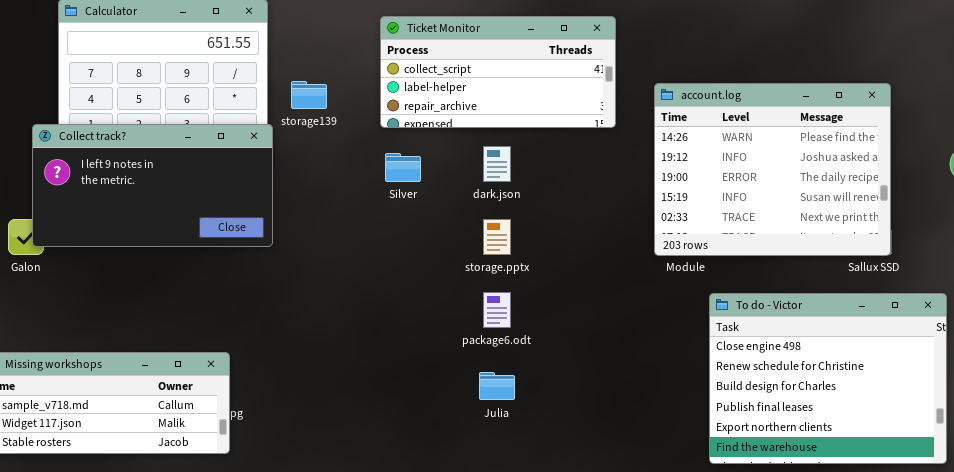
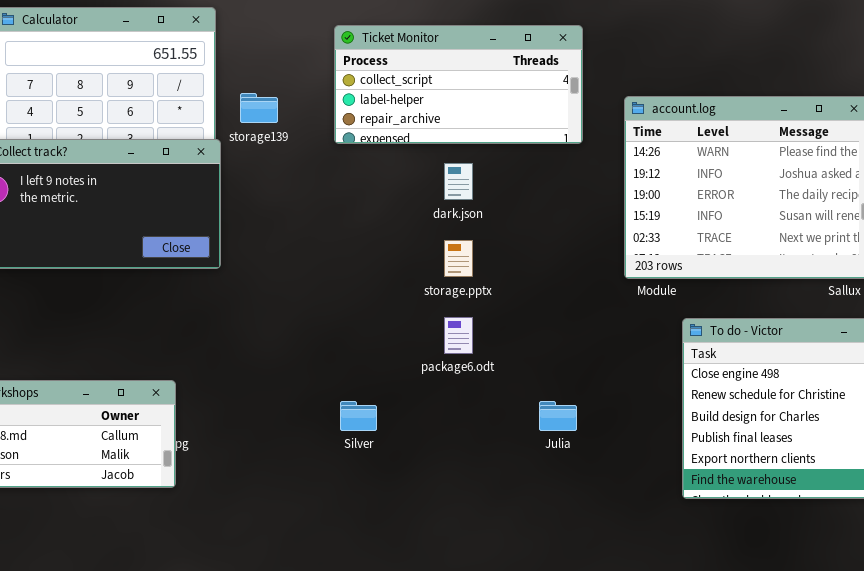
Silver: [385,153,421,182] -> [340,401,377,431], moved
Julia: [479,372,515,400] -> [539,401,577,431], moved

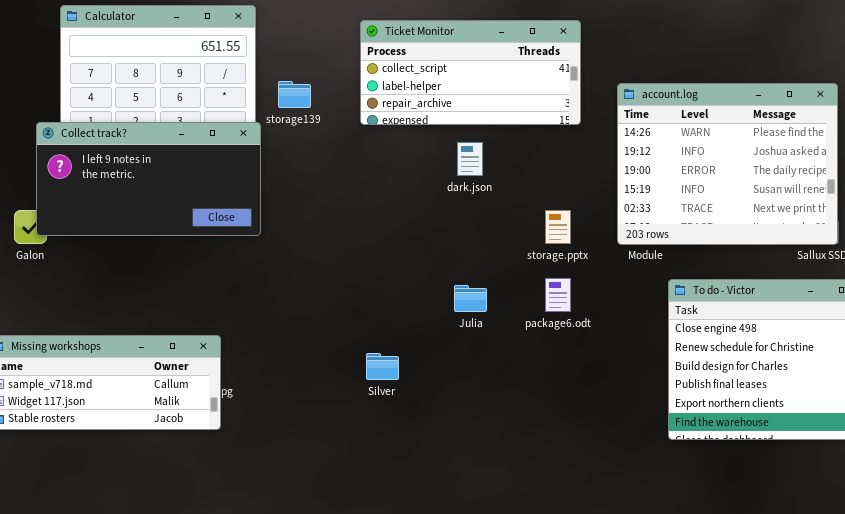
storage.pptx: [444,240,473,277] -> [545,210,571,244], moved
package6.odt: [444,317,473,354] -> [545,278,571,312], moved
Julia: [539,401,577,431] -> [454,285,487,312], moved

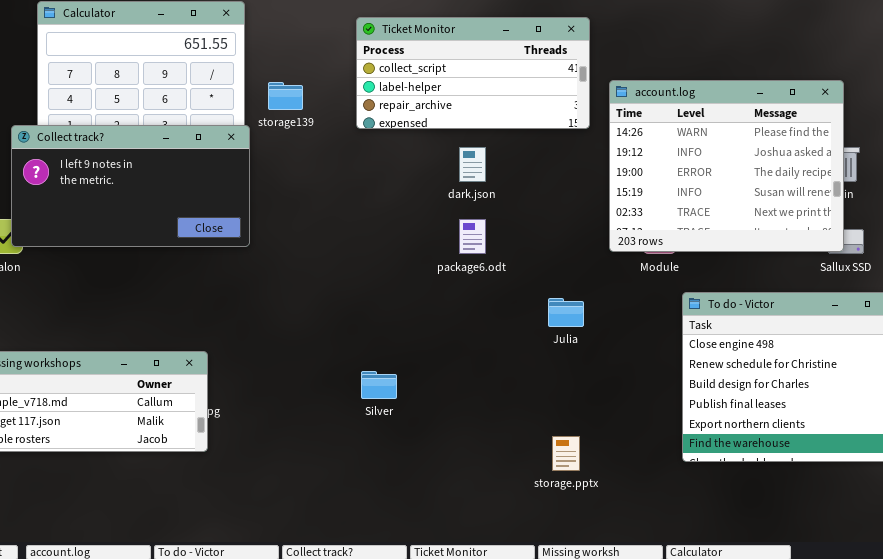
account.log: [617,83,838,245] -> [609,80,844,252], moved
storage.pptx: [545,210,571,244] -> [552,436,580,471], moved
package6.odt: [545,278,571,312] -> [459,219,486,254], moved
Julia: [454,285,487,312] -> [548,298,584,327], moved

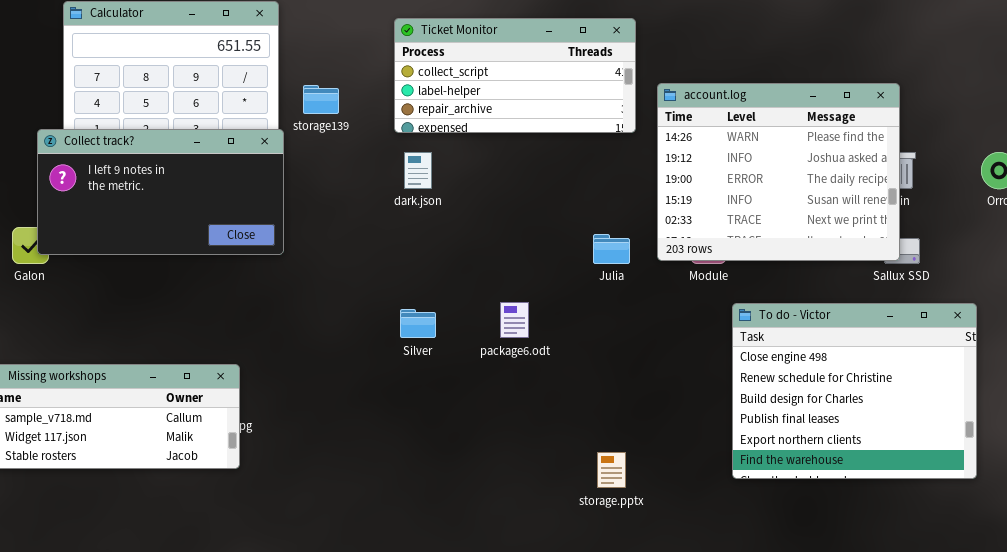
dark.json: [459,147,486,182] -> [404,152,432,189], moved
package6.odt: [459,219,486,254] -> [500,302,529,338], moved
Julia: [548,298,584,327] -> [593,234,630,264], moved
Silver: [361,371,397,399] -> [400,309,436,338], moved

